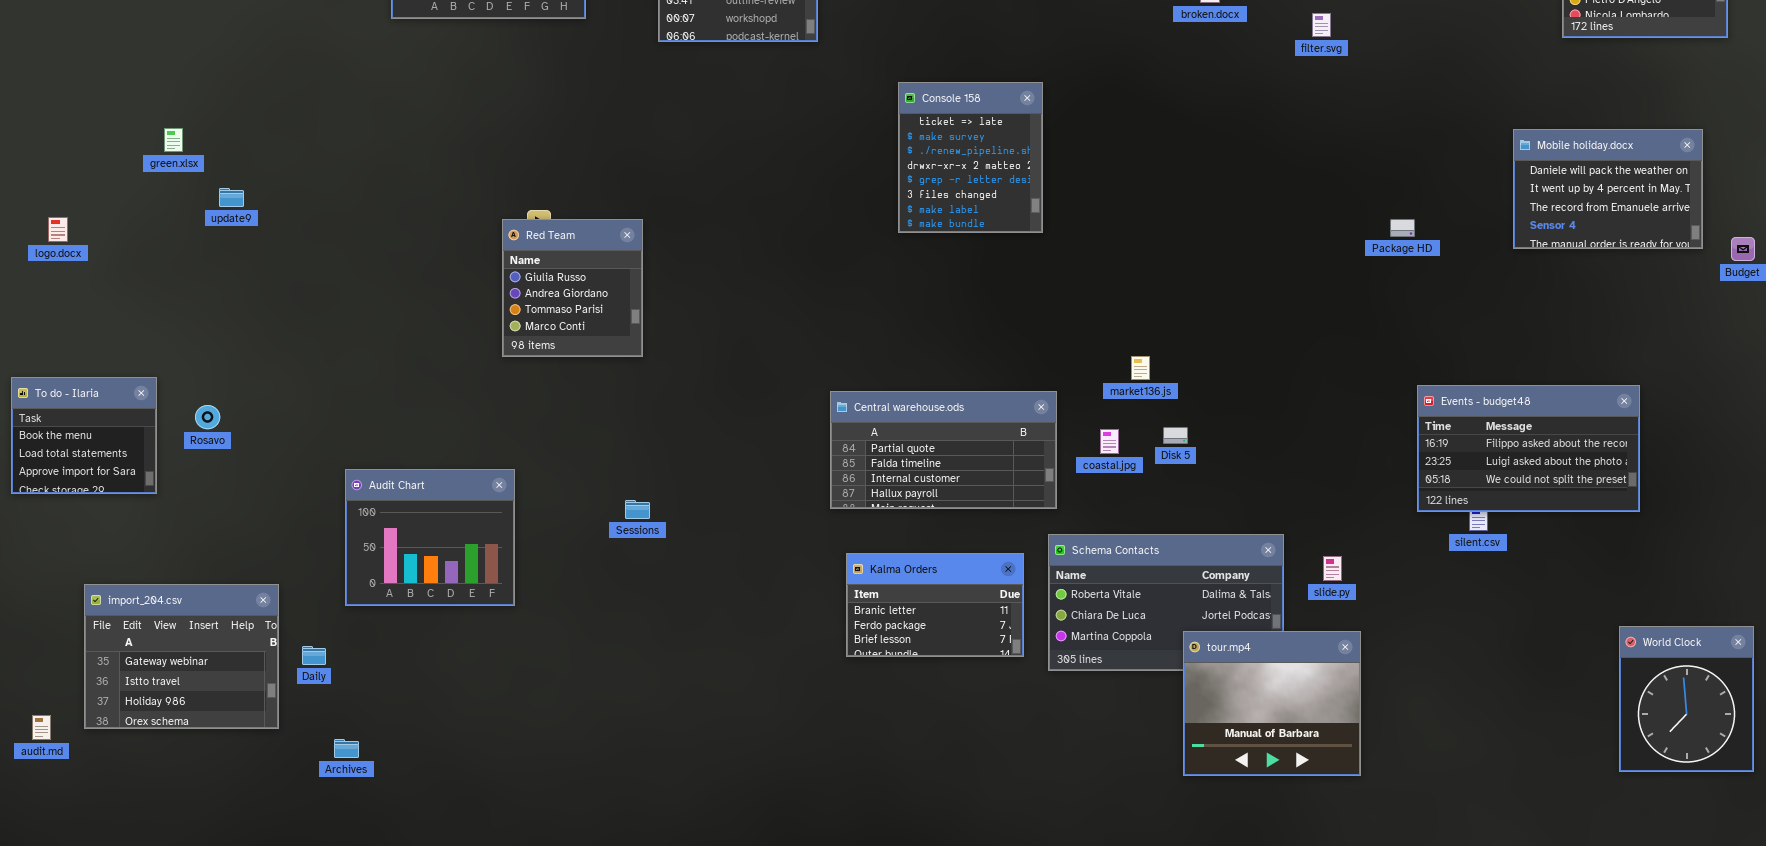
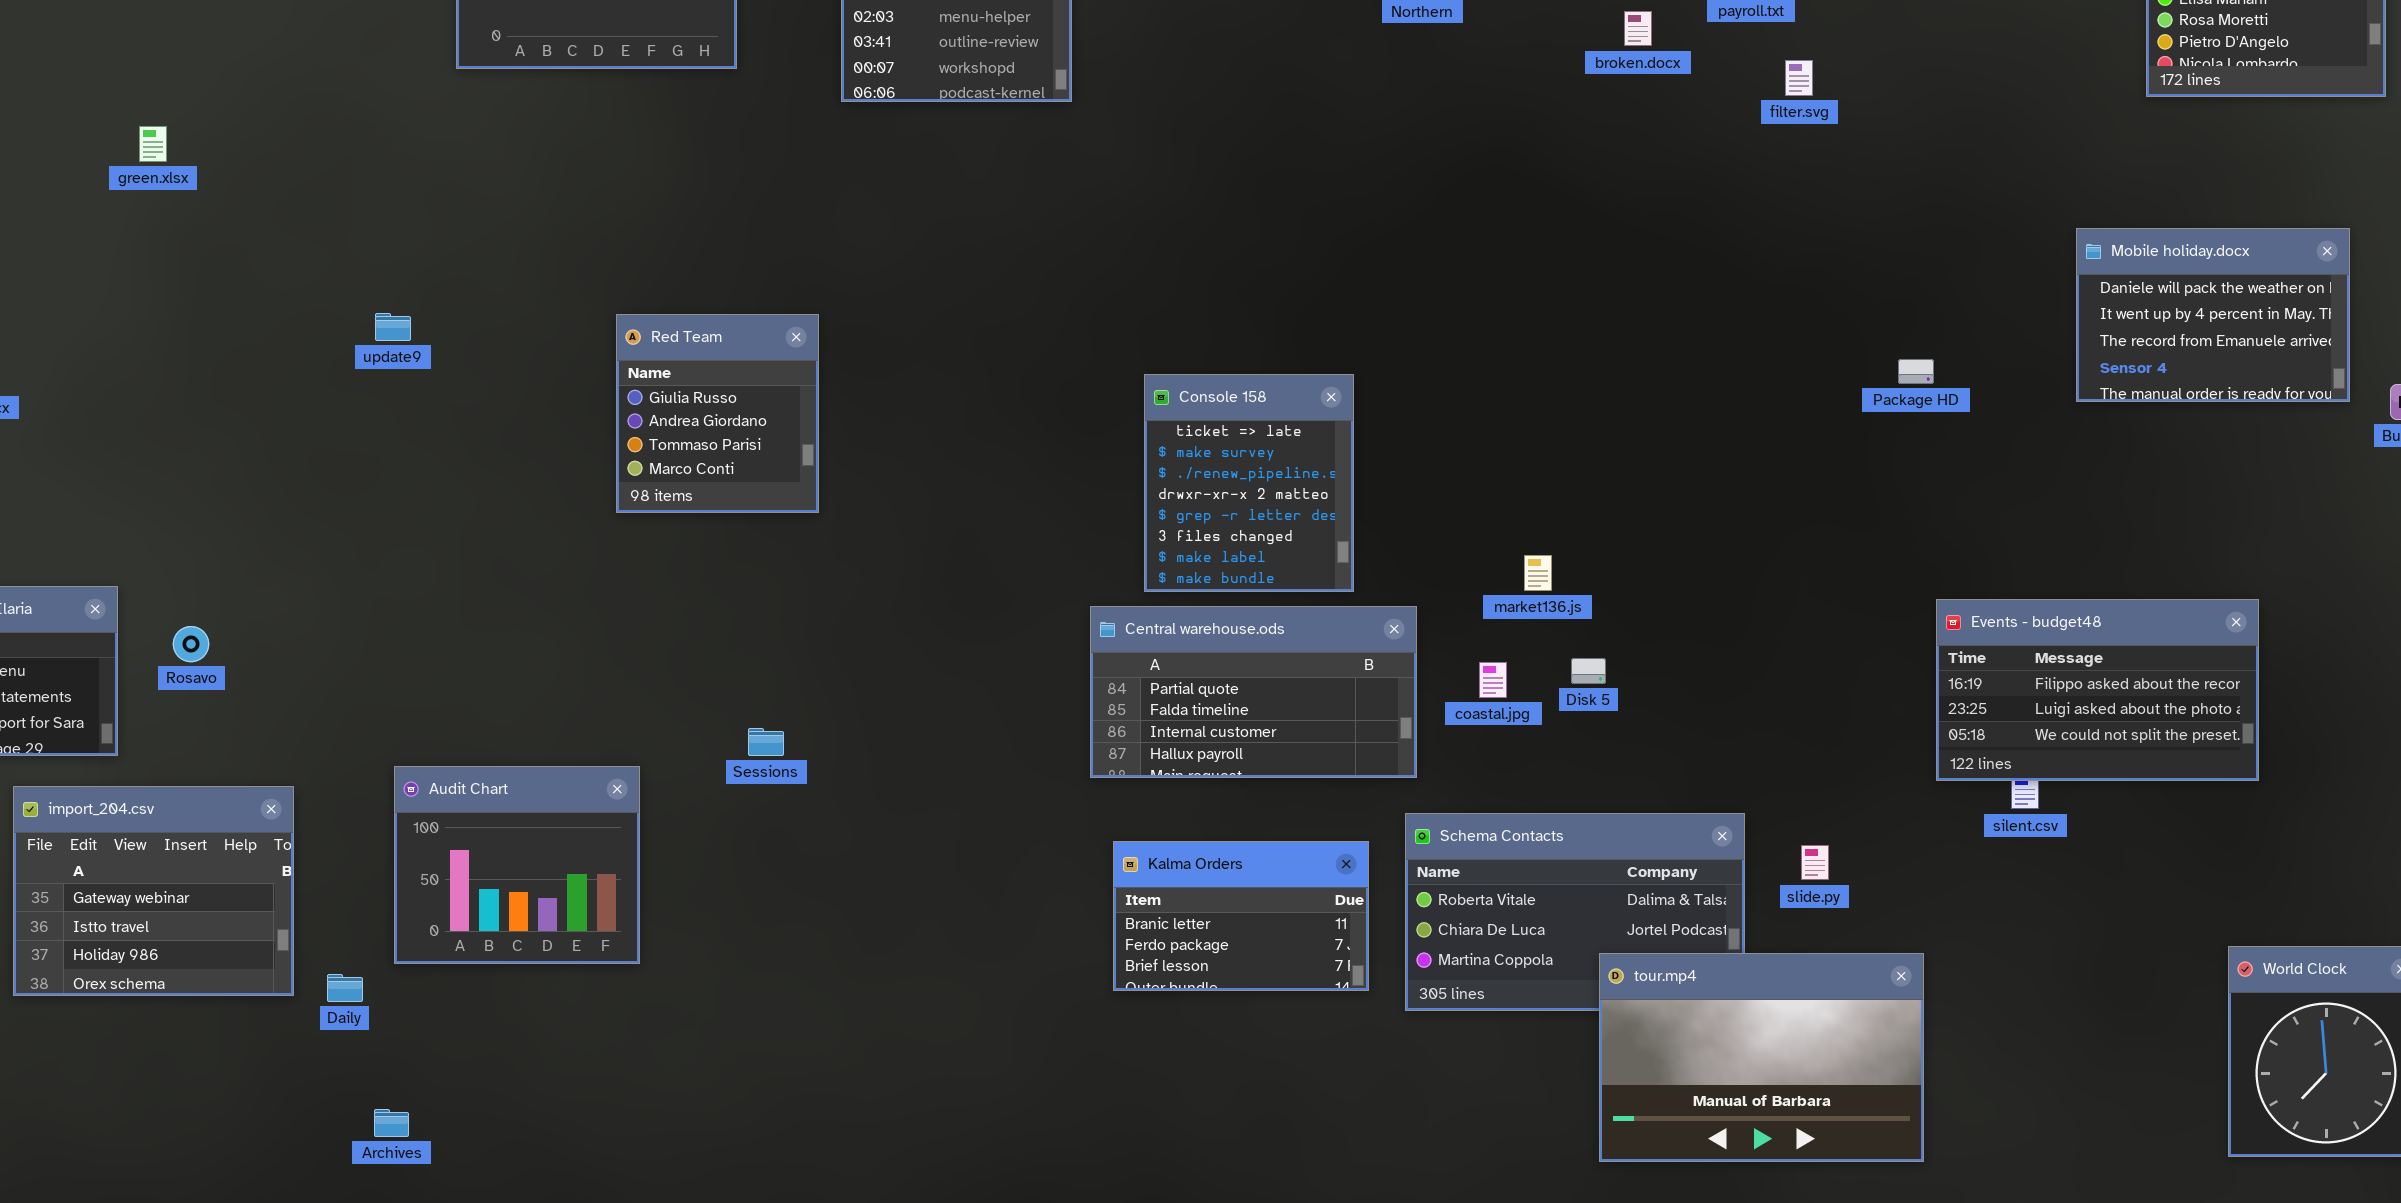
Console 158: [898,82,1043,233] -> [1144,374,1354,592], moved
green.xlsx: [164,128,183,152] -> [139,126,167,162], moved
update9: [219,188,244,207] -> [375,313,411,341], moved
Red Team: [502,219,643,357] -> [616,314,819,513], moved
Audit Chart: [345,469,515,606] -> [394,766,640,964], moved
Sessions: [625,500,650,519] -> [748,728,784,756], moved
import_204.csv: [84,584,279,729] -> [13,786,294,996], moved
tour.mp4: [1183,631,1361,776] -> [1599,953,1924,1162], resized

